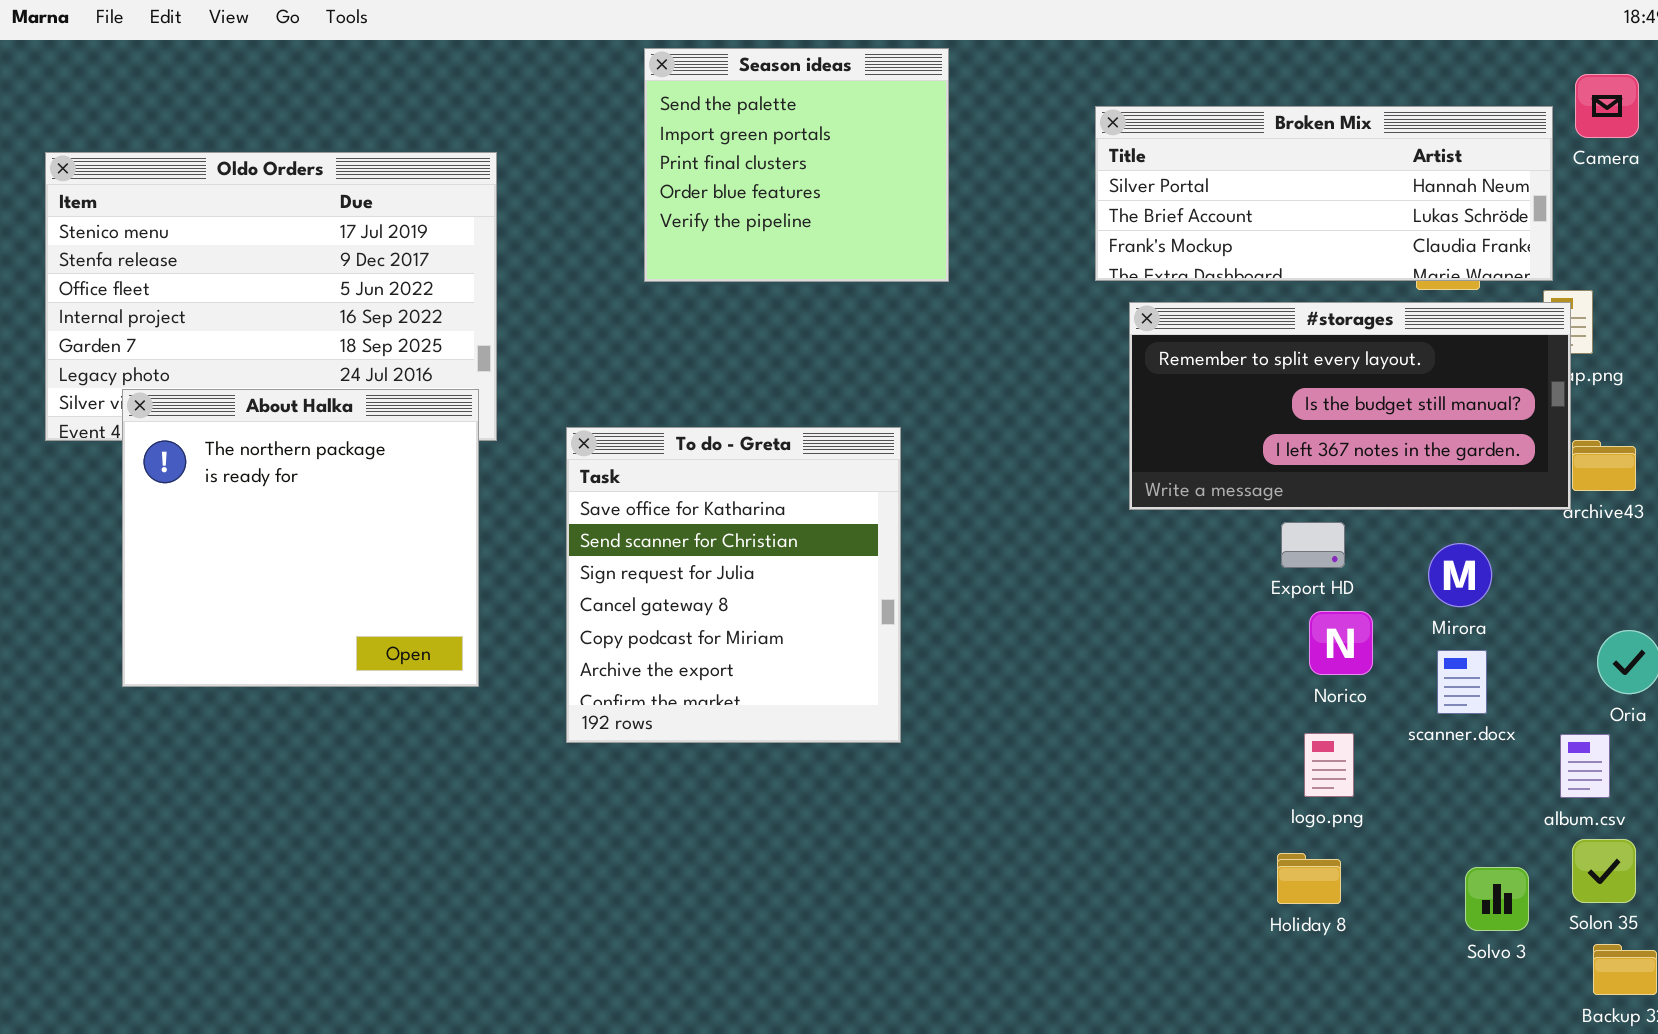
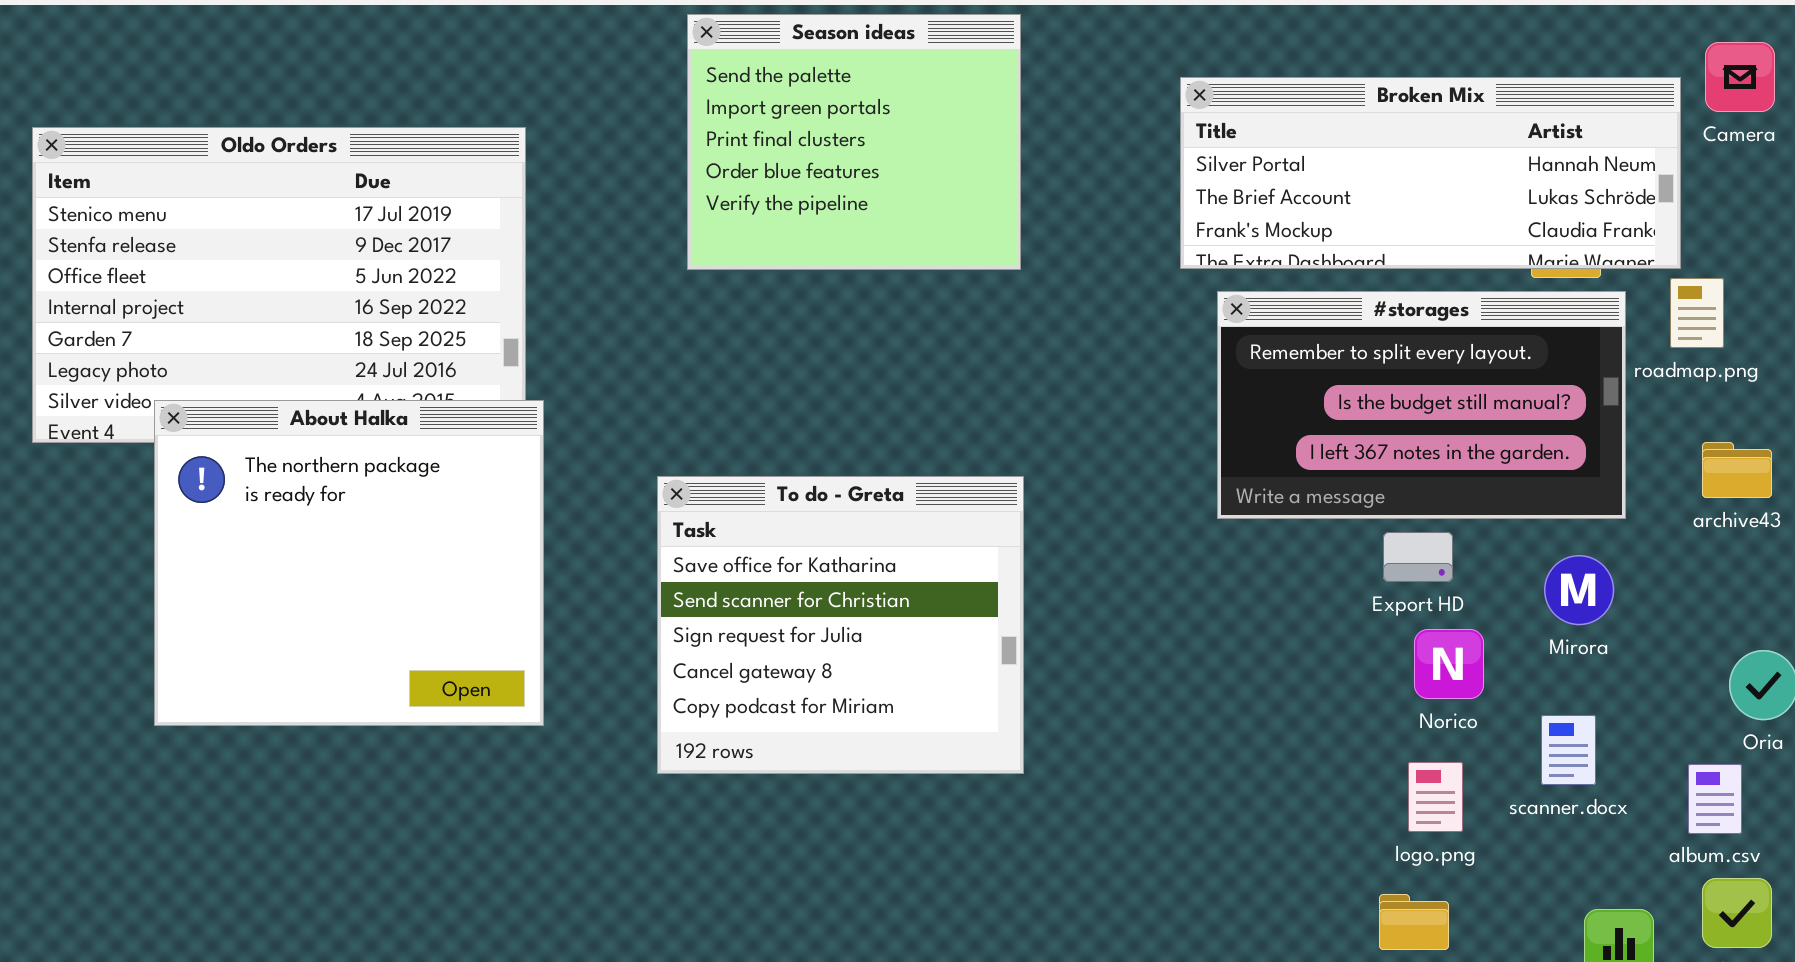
#storages: [1129,302,1571,510] -> [1217,291,1626,519], resized
About Halka: [122,389,479,687] -> [154,400,544,726], moved
To do - Greta: [566,427,901,743] -> [657,476,1024,774], moved, resized
scanner.docx: [1437,650,1487,714] -> [1541,715,1596,785], moved

